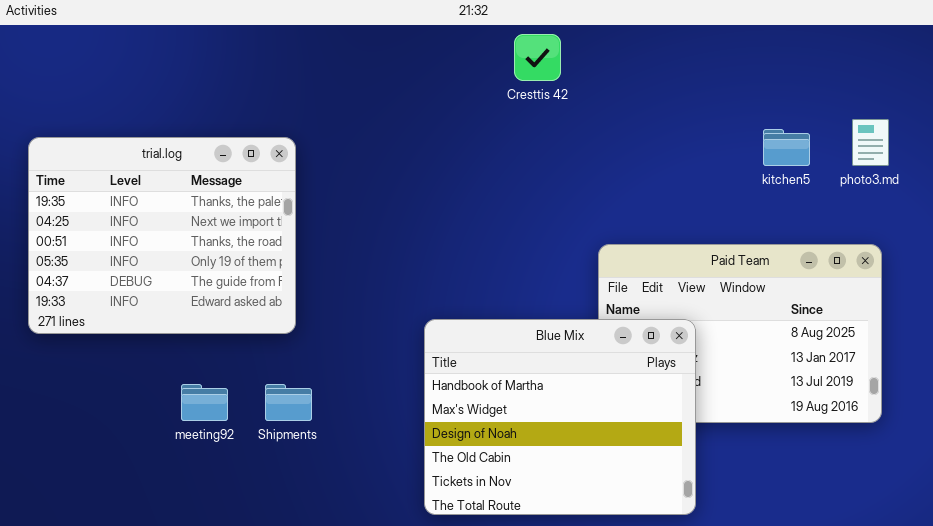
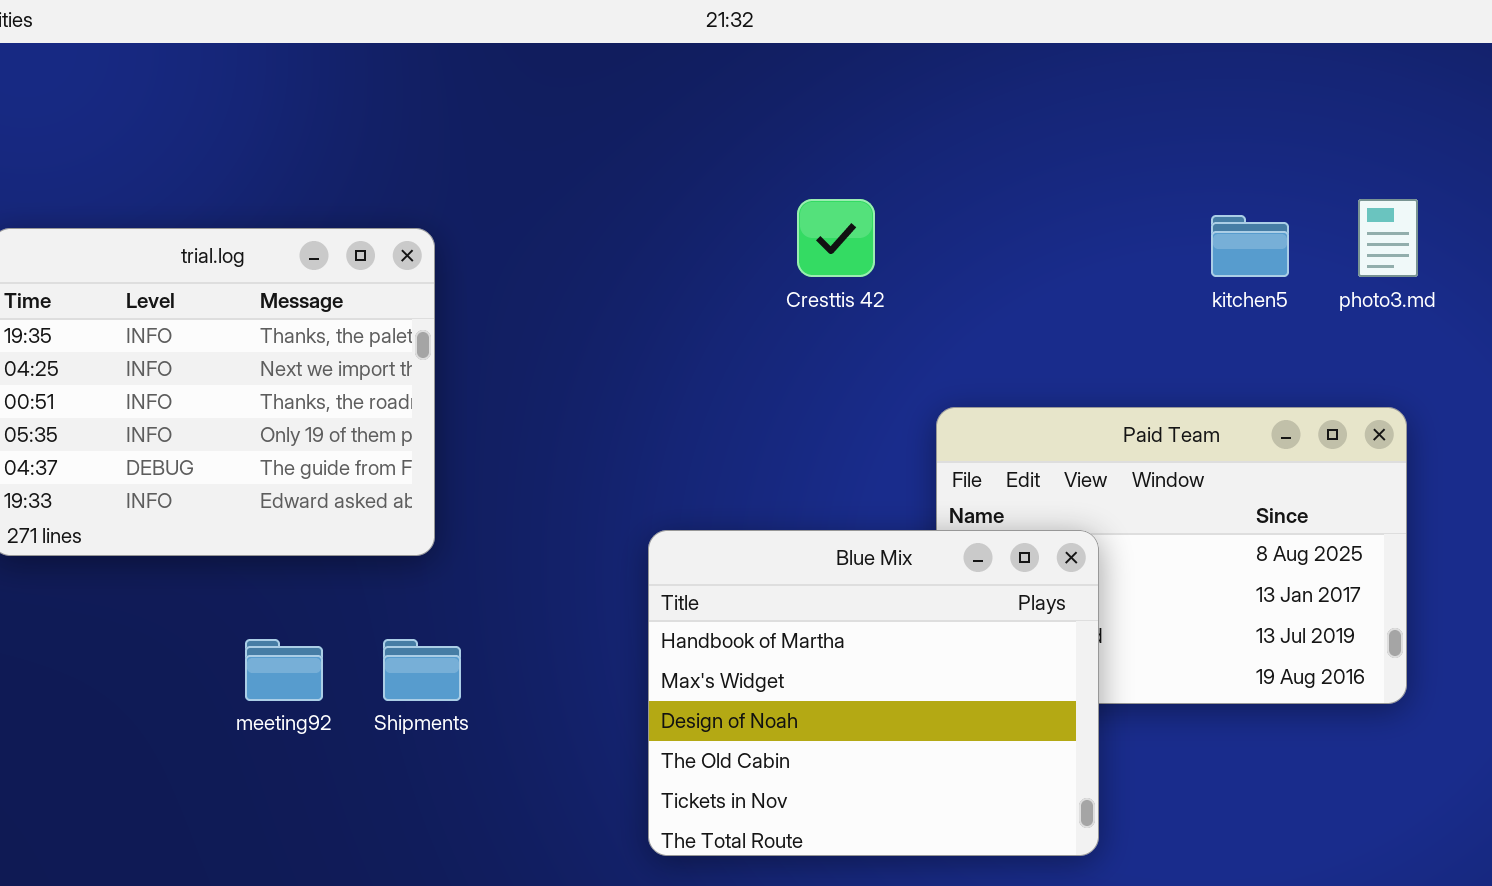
Cresttis 42: [514,34,561,81] -> [797,199,875,277], moved

